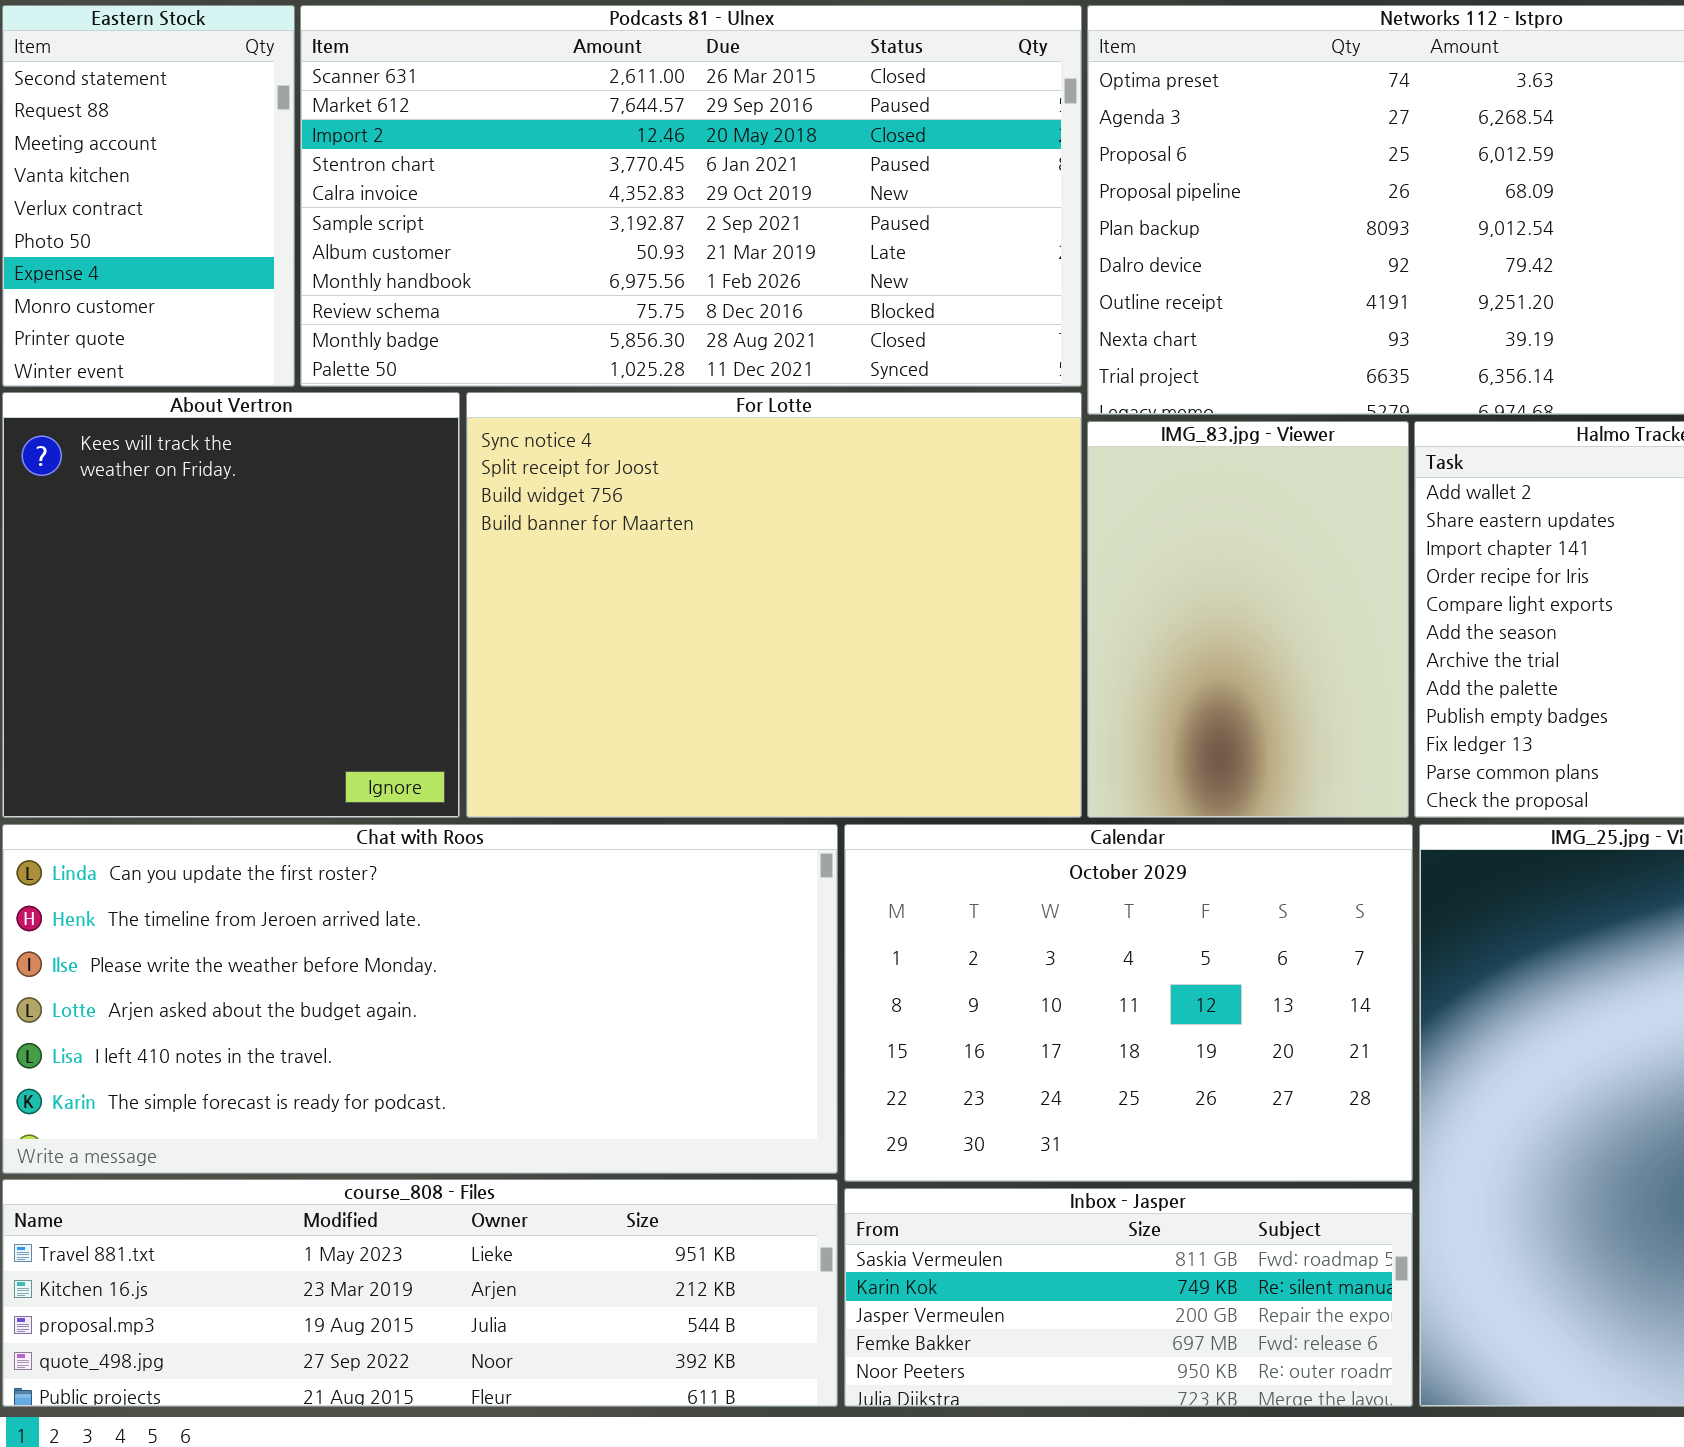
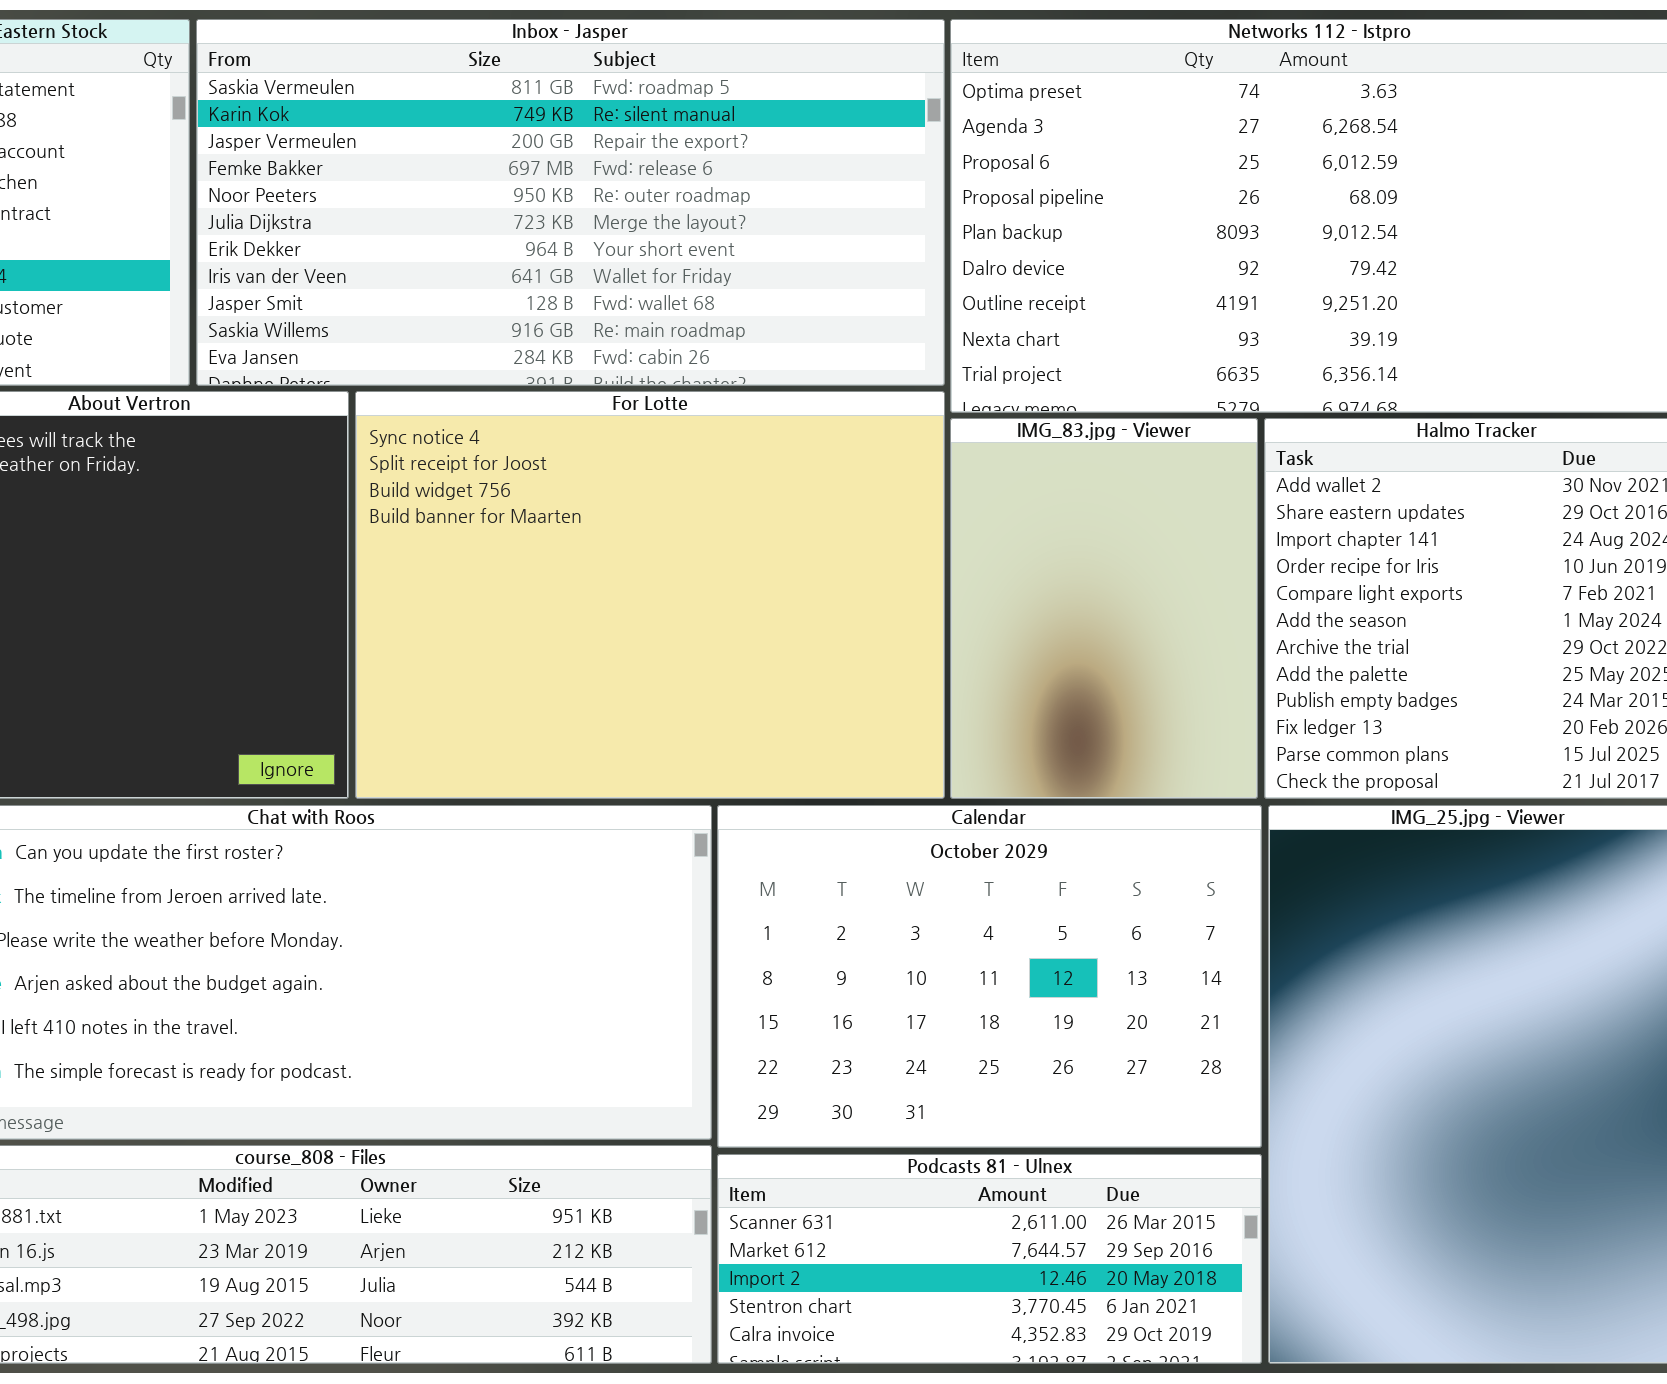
Podcasts 81 - Ulnex: [300,5,1082,387] -> [717,1154,1262,1364], moved, resized
Inbox - Jasper: [844,1188,1413,1407] -> [196,19,945,386], moved, resized

